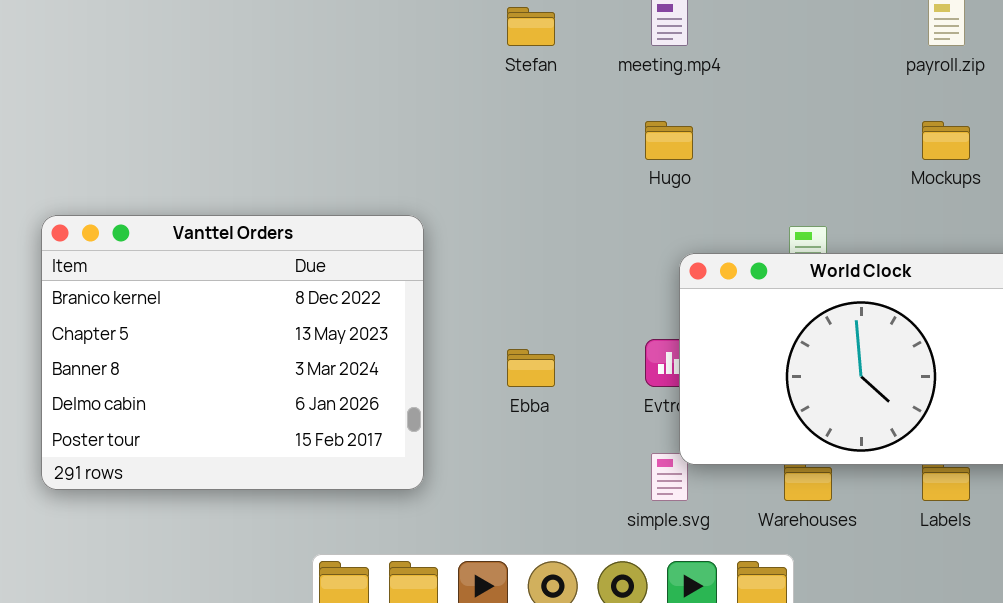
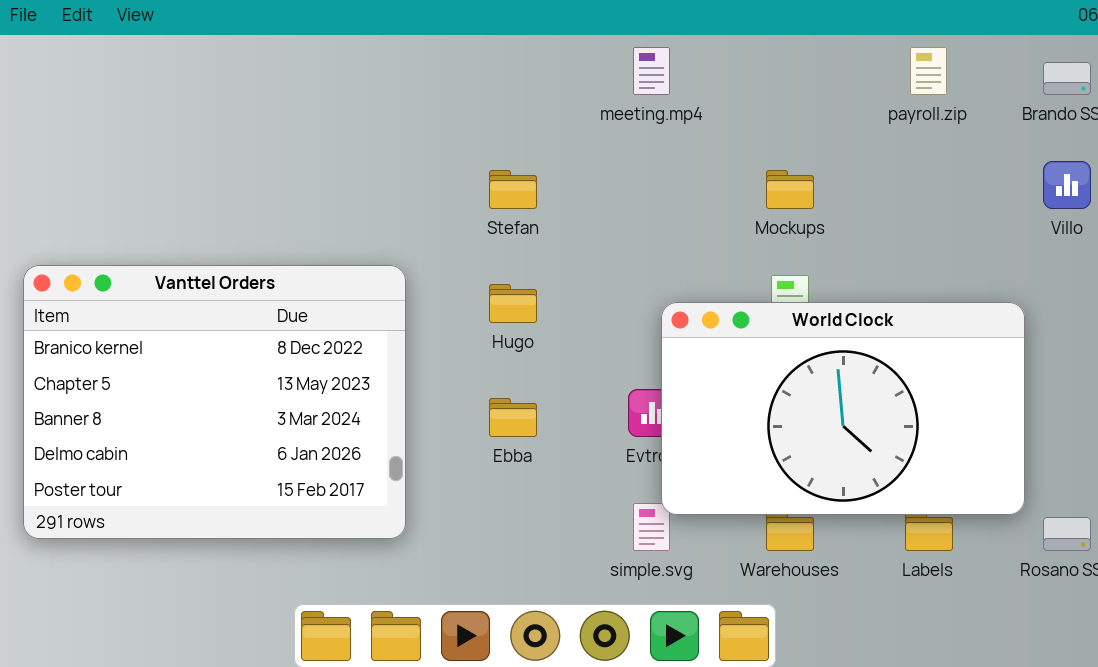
Stefan: [507,7,555,46] -> [489,170,537,209], moved
Hugo: [645,121,693,160] -> [489,284,537,323], moved
Mockups: [922,121,970,160] -> [766,170,814,209], moved

